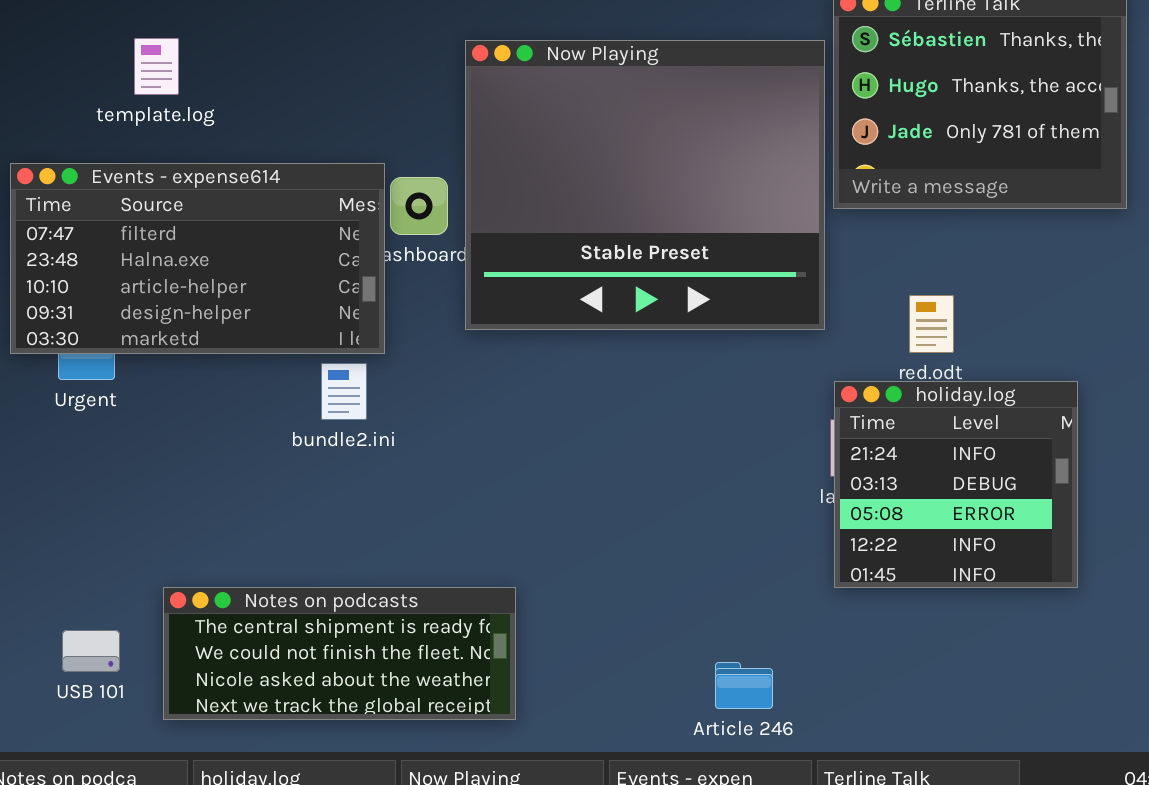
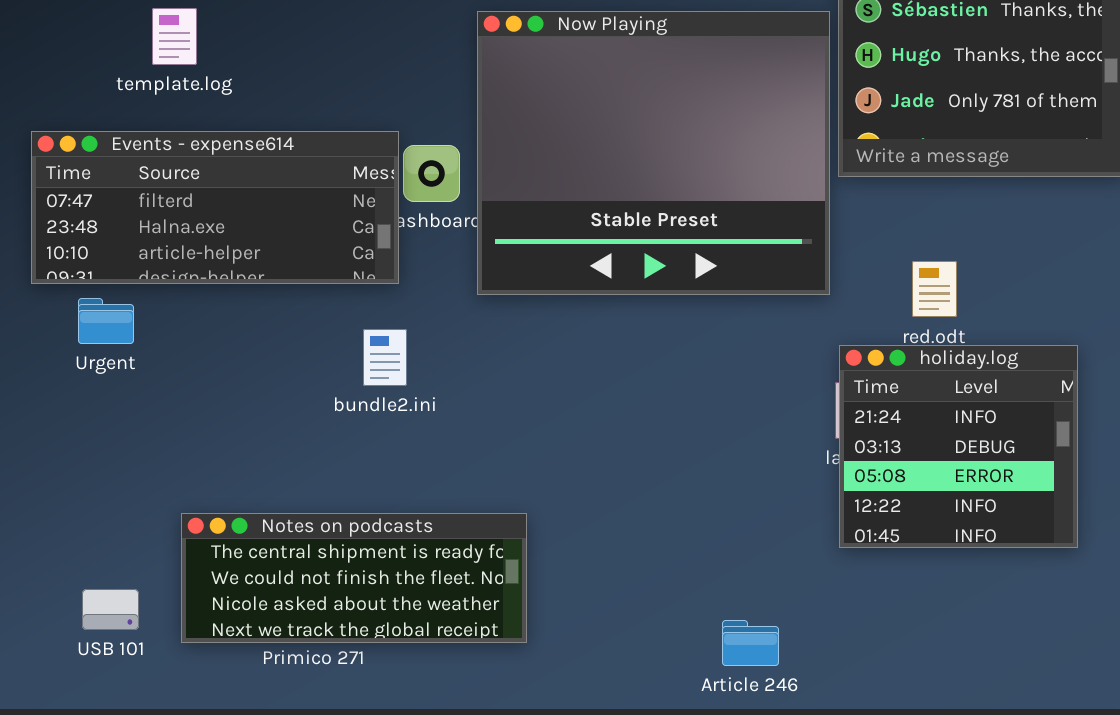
Events - expense614: [10,163,385,354] -> [31,131,399,284], resized
bundle2.ini: [321,363,367,420] -> [363,329,407,386], moved
Notes on podcasts: [163,587,516,720] -> [181,513,527,643], moved

